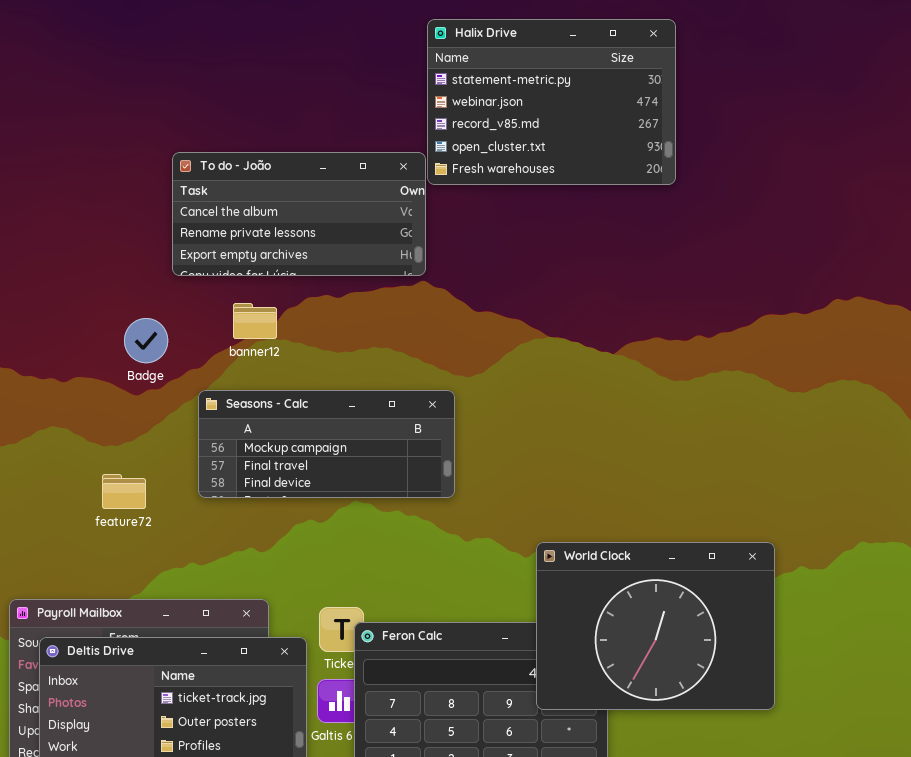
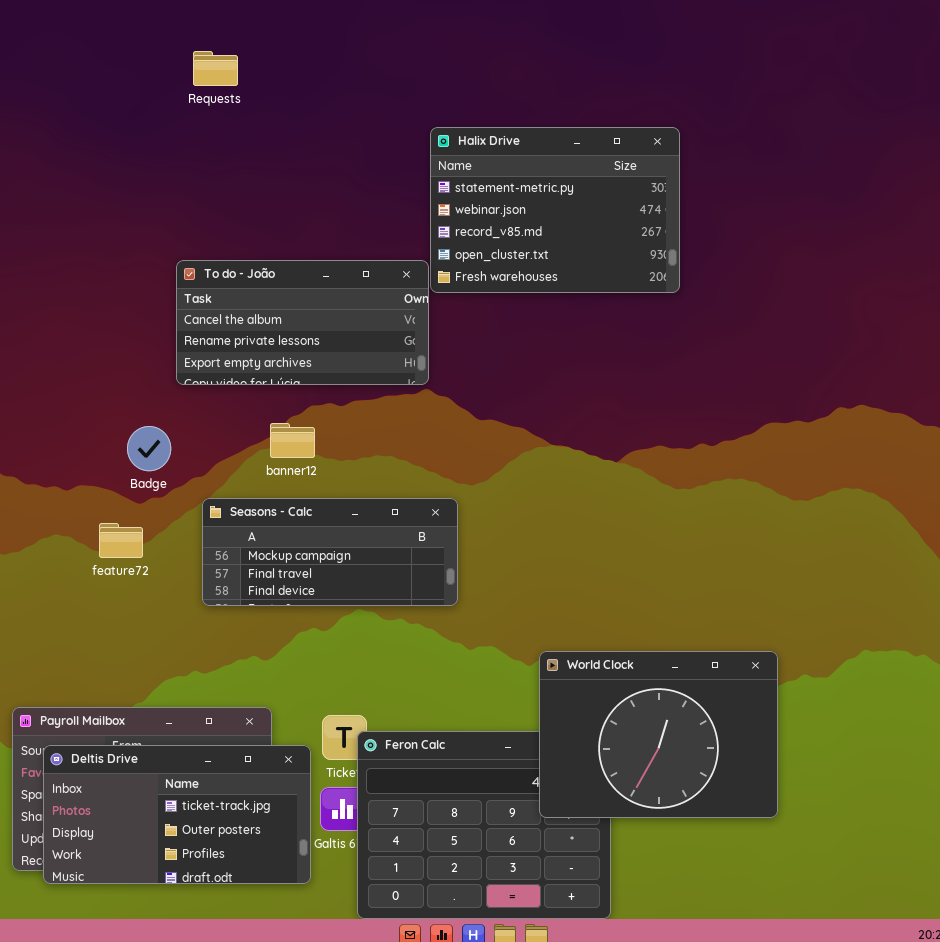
banner12: [233,303,277,339] -> [270,423,315,458], moved
feature72: [102,474,146,509] -> [99,523,143,558], moved

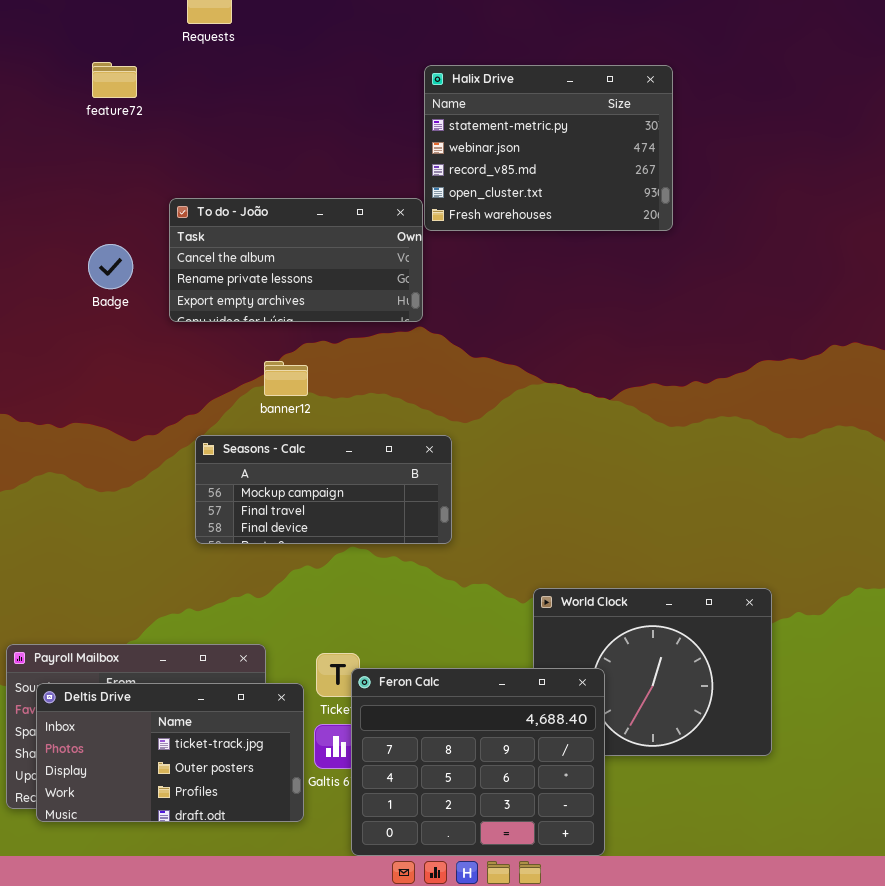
Badge: [127,426,171,471] -> [88,244,133,289], moved
feature72: [99,523,143,558] -> [92,62,137,98], moved
Feron Calc: [357,731,611,919] -> [351,668,605,856], raised

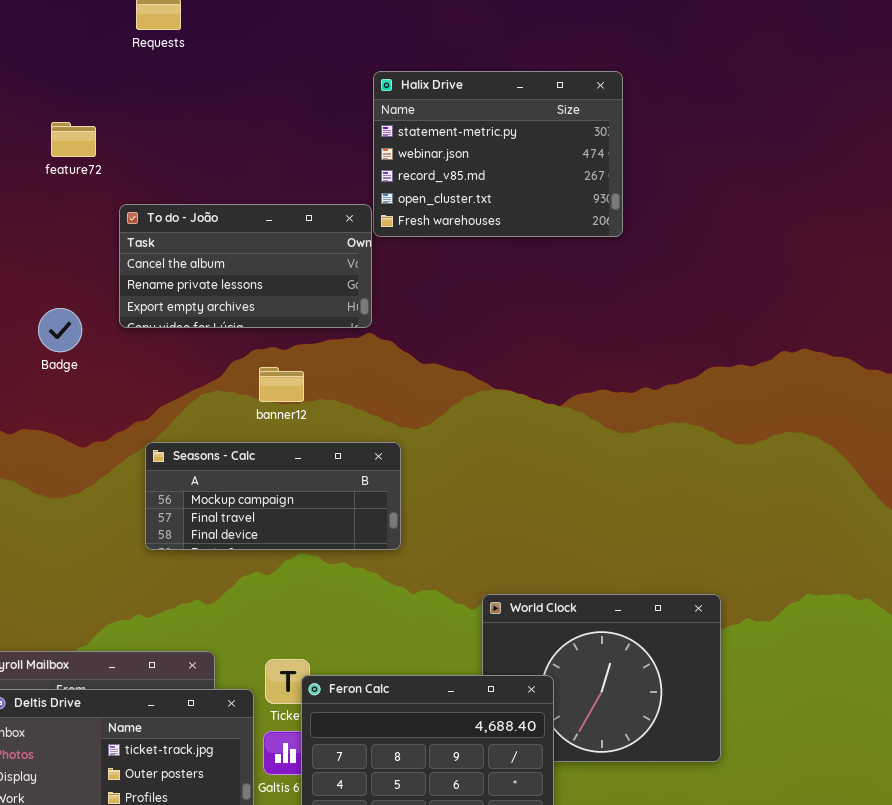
feature72: [92,62,137,98] -> [51,122,96,157], moved
Badge: [88,244,133,289] -> [38,308,82,352], moved
banner12: [264,361,308,396] -> [259,367,304,402], moved

